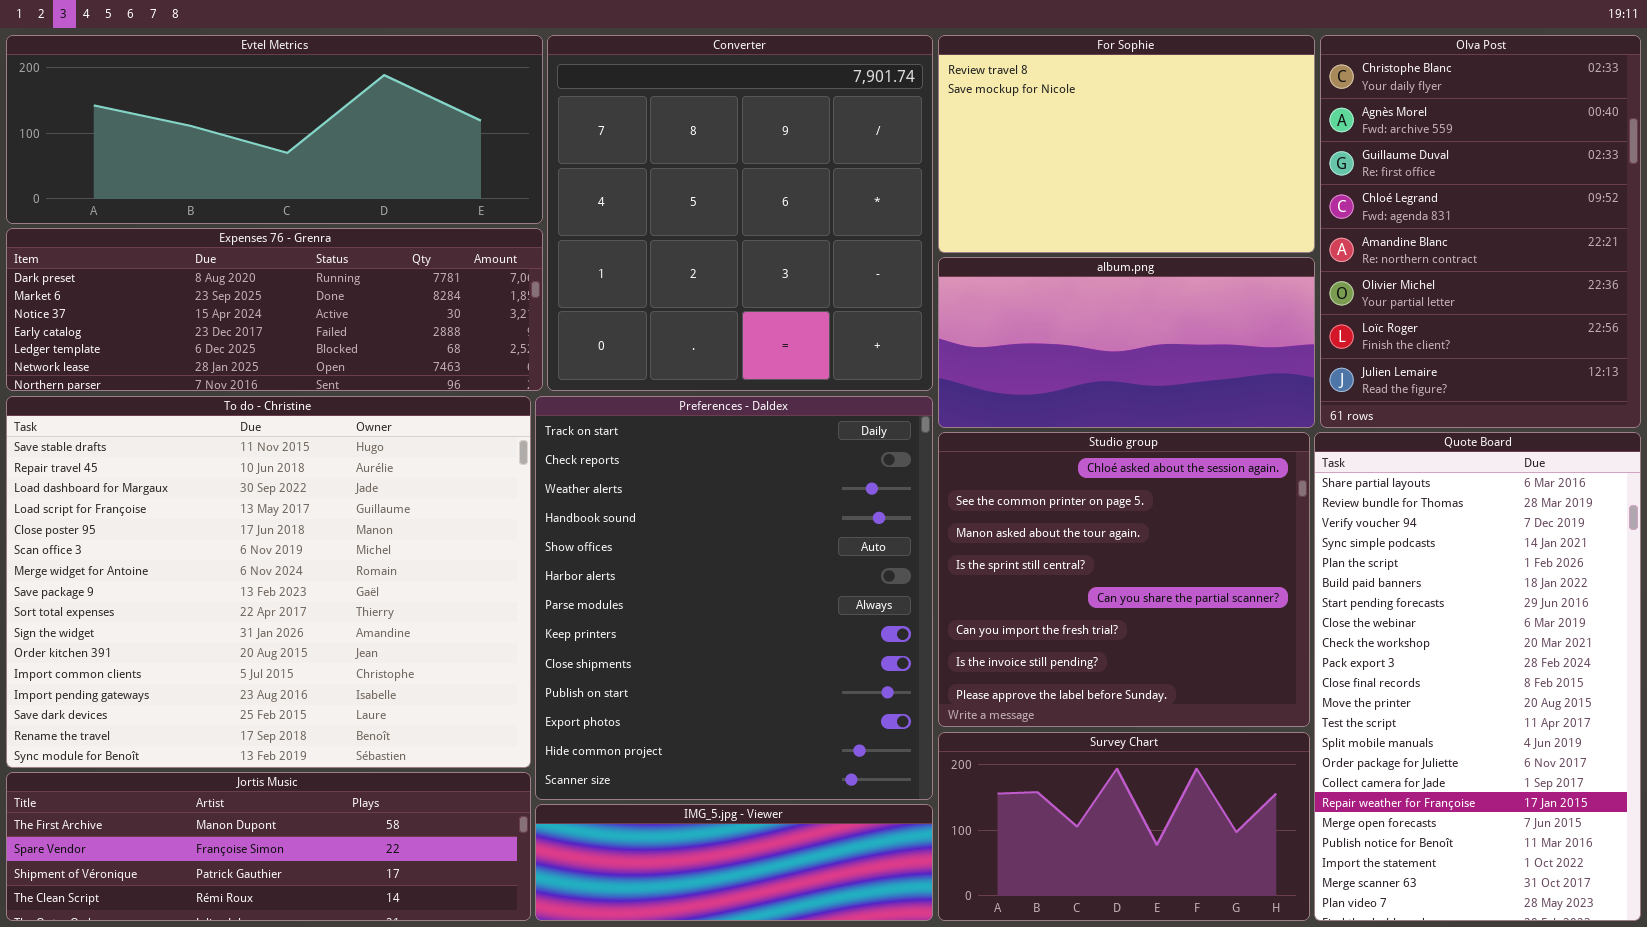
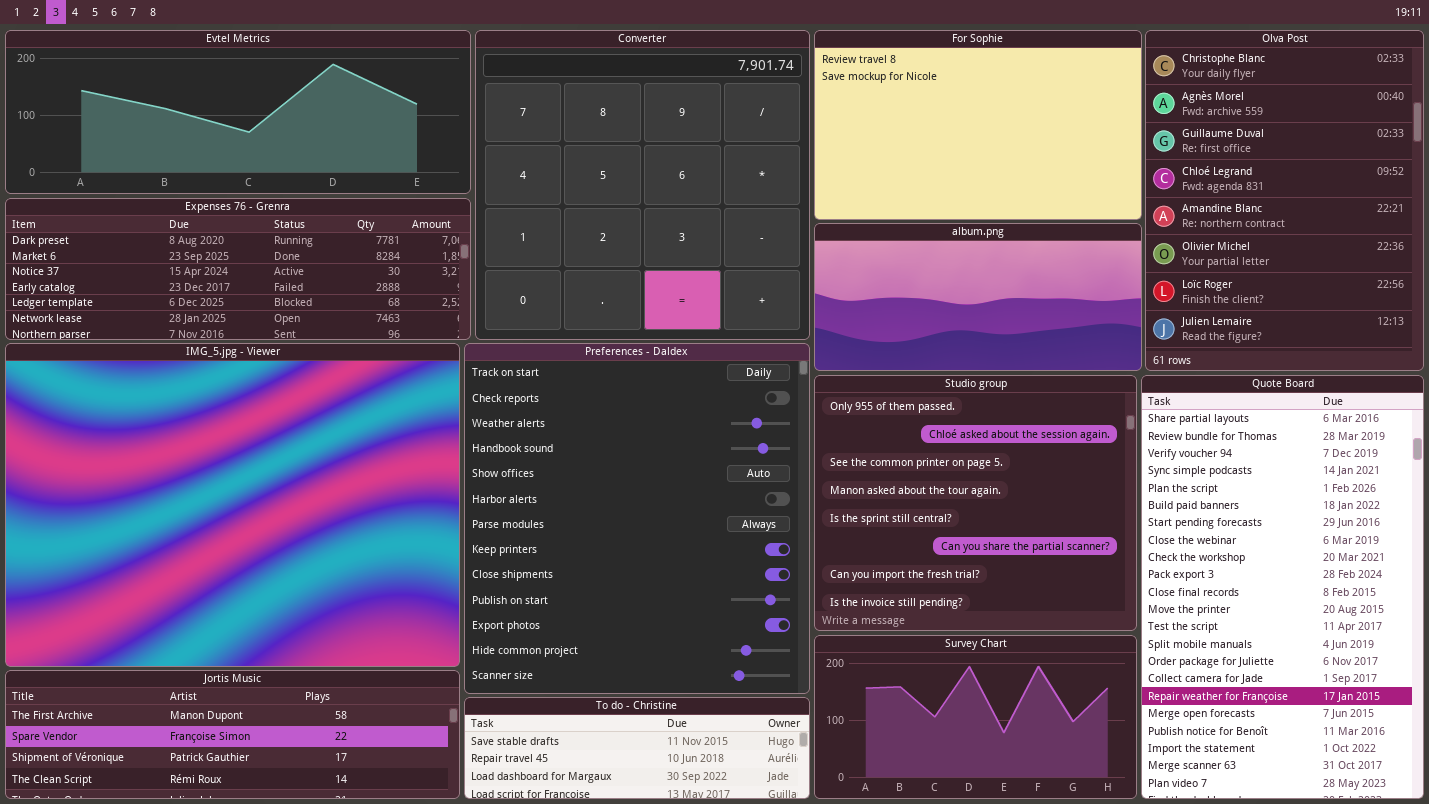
To do - Christine: [6,396,531,768] -> [464,697,810,799], moved, resized
Studio group: [938,432,1310,727] -> [814,375,1137,631], scrolled up 1 row
IMG_5.jpg - Viewer: [535,804,933,921] -> [5,343,460,667], moved, resized

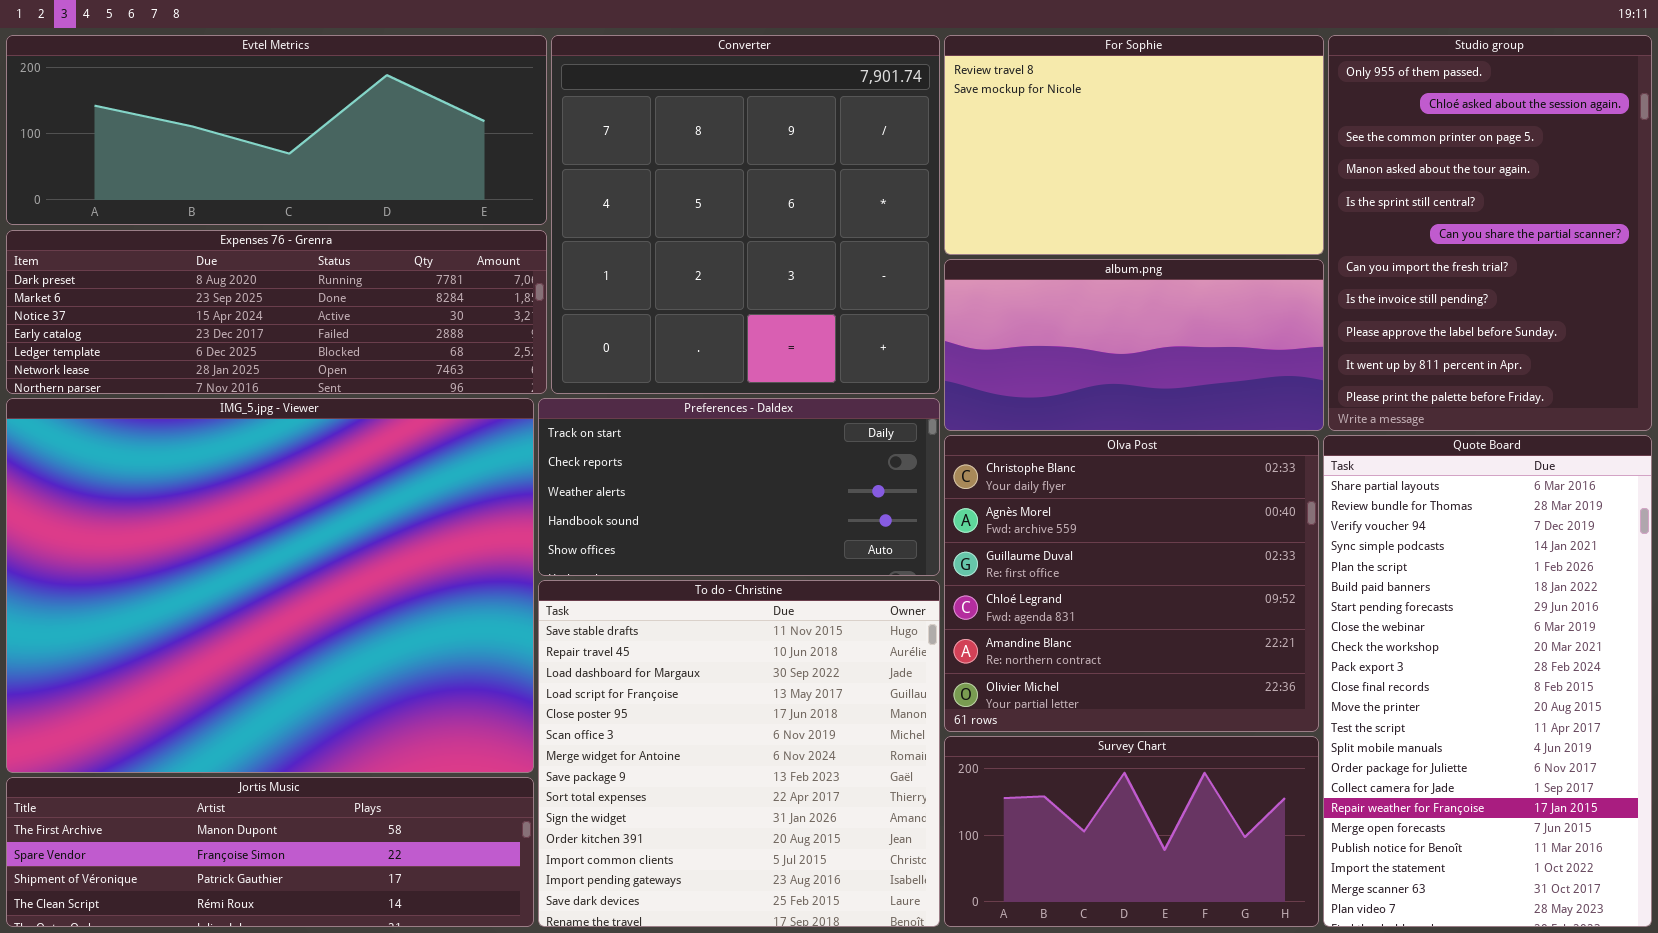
Olva Post: [1145,30,1424,371] -> [944,435,1319,732], moved, resized
Preferences - Daldex: [464,343,810,694] -> [538,398,940,576], resized
Studio group: [814,375,1137,631] -> [1328,35,1652,431], moved, resized
To do - Christine: [464,697,810,799] -> [538,580,940,927], resized

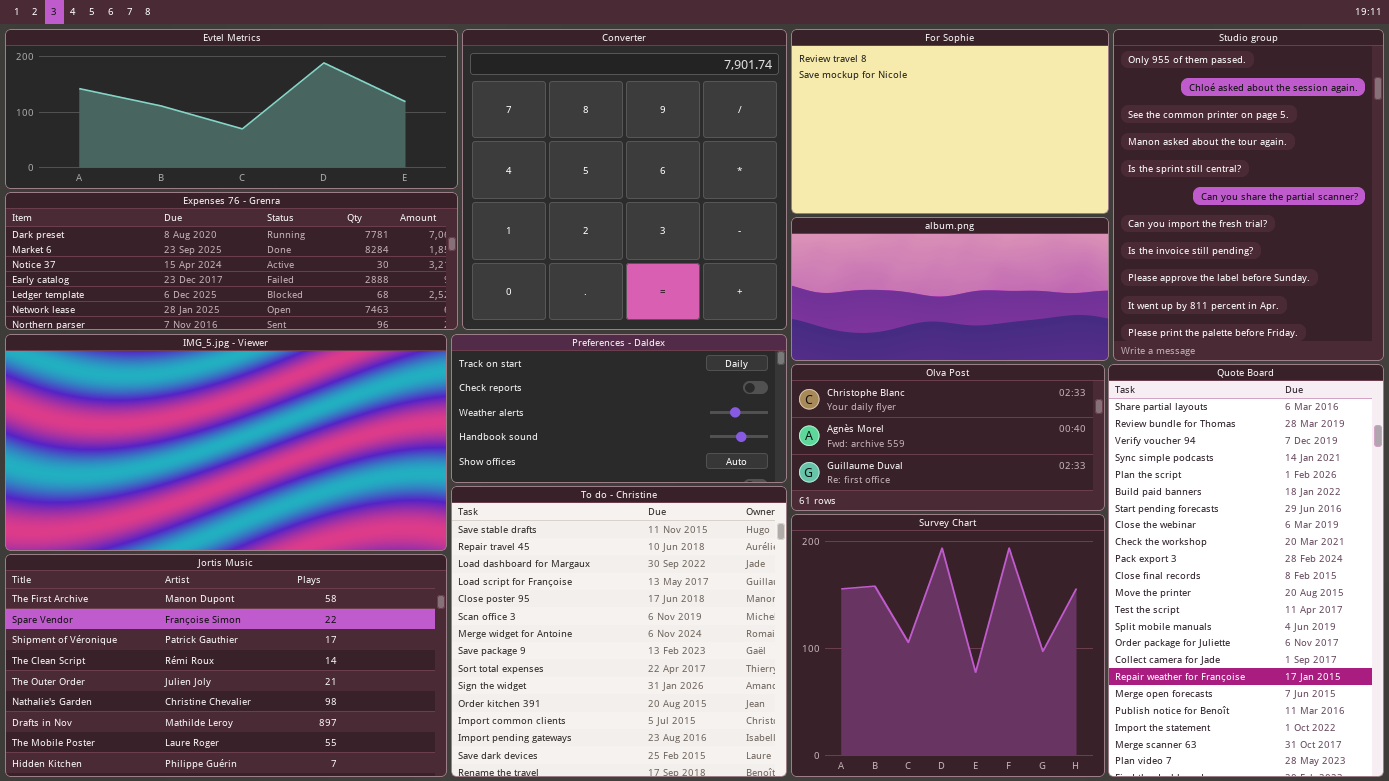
IMG_5.jpg - Viewer: [6,398,534,773] -> [5,334,447,551], resized
Olva Post: [944,435,1319,732] -> [791,364,1105,511], resized
Survey Chart: [944,736,1319,927] -> [791,514,1105,777], resized
Jortis Music: [6,777,534,927] -> [5,554,447,777], resized

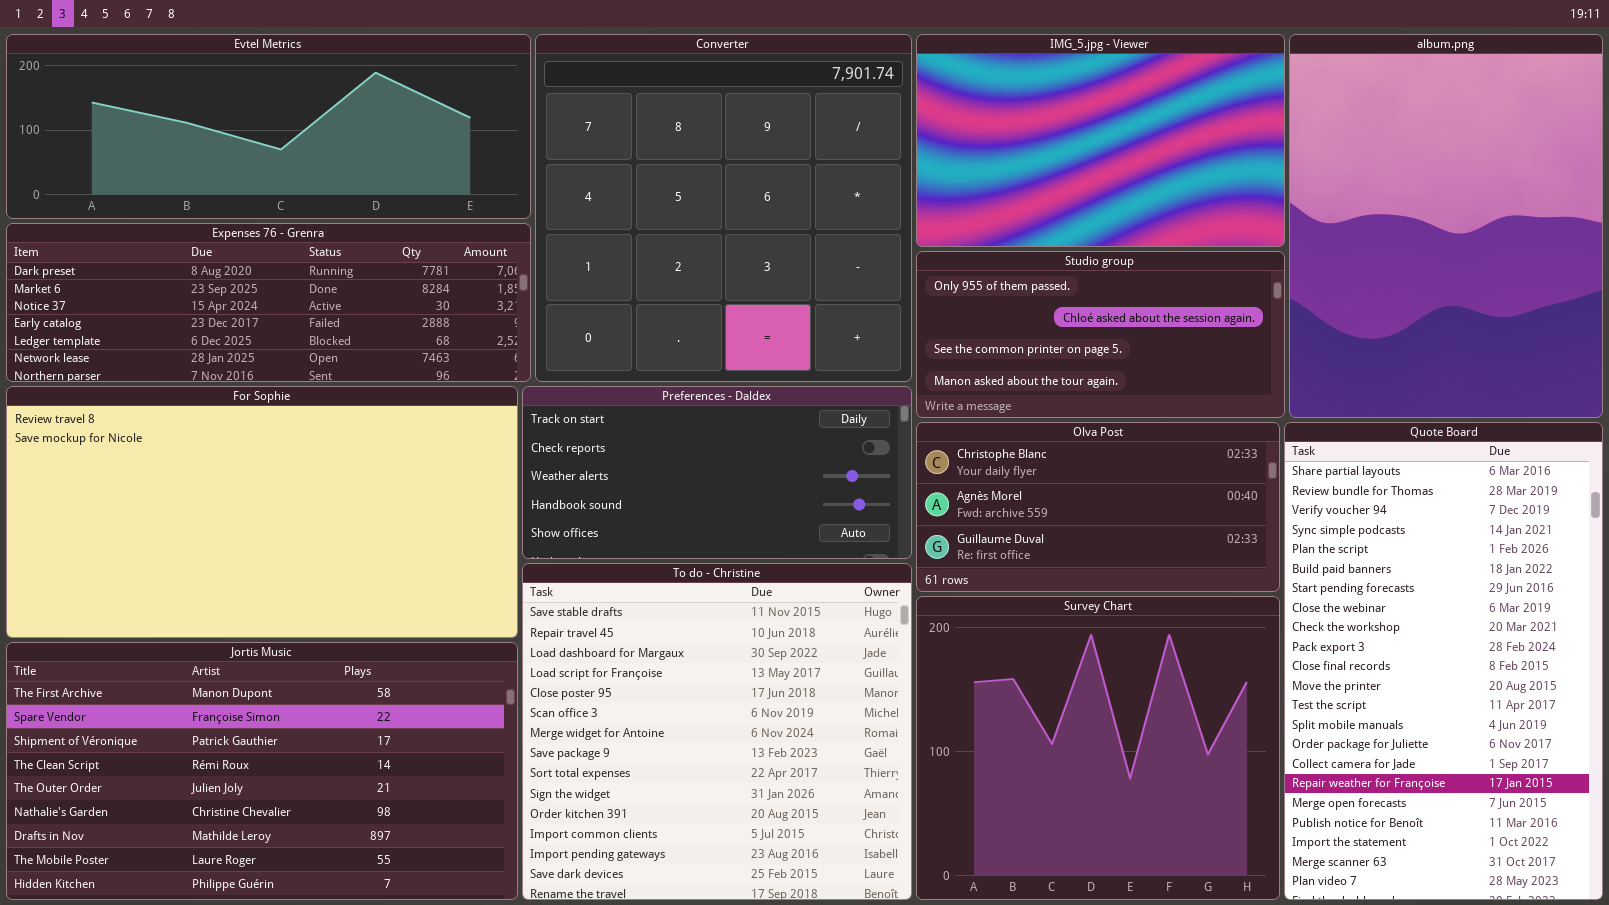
For Sophie: [791,29,1109,214] -> [6,386,518,638], moved, resized
Studio group: [1113,29,1384,361] -> [916,251,1285,418], moved, resized
album.png: [791,217,1109,361] -> [1289,34,1603,418], moved, resized
IMG_5.jpg - Viewer: [5,334,447,551] -> [916,34,1285,247], moved, resized

